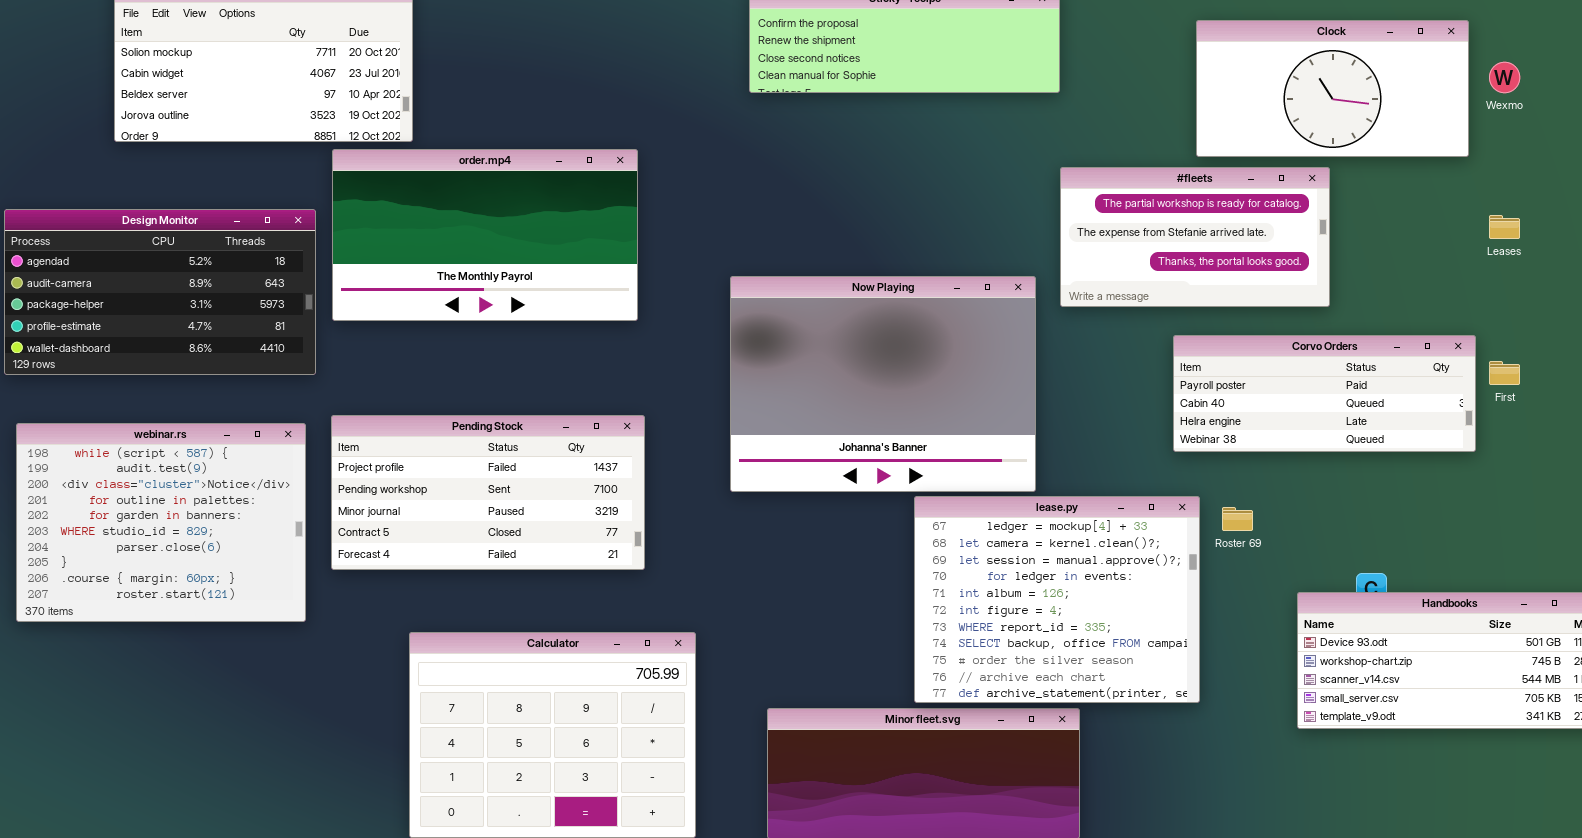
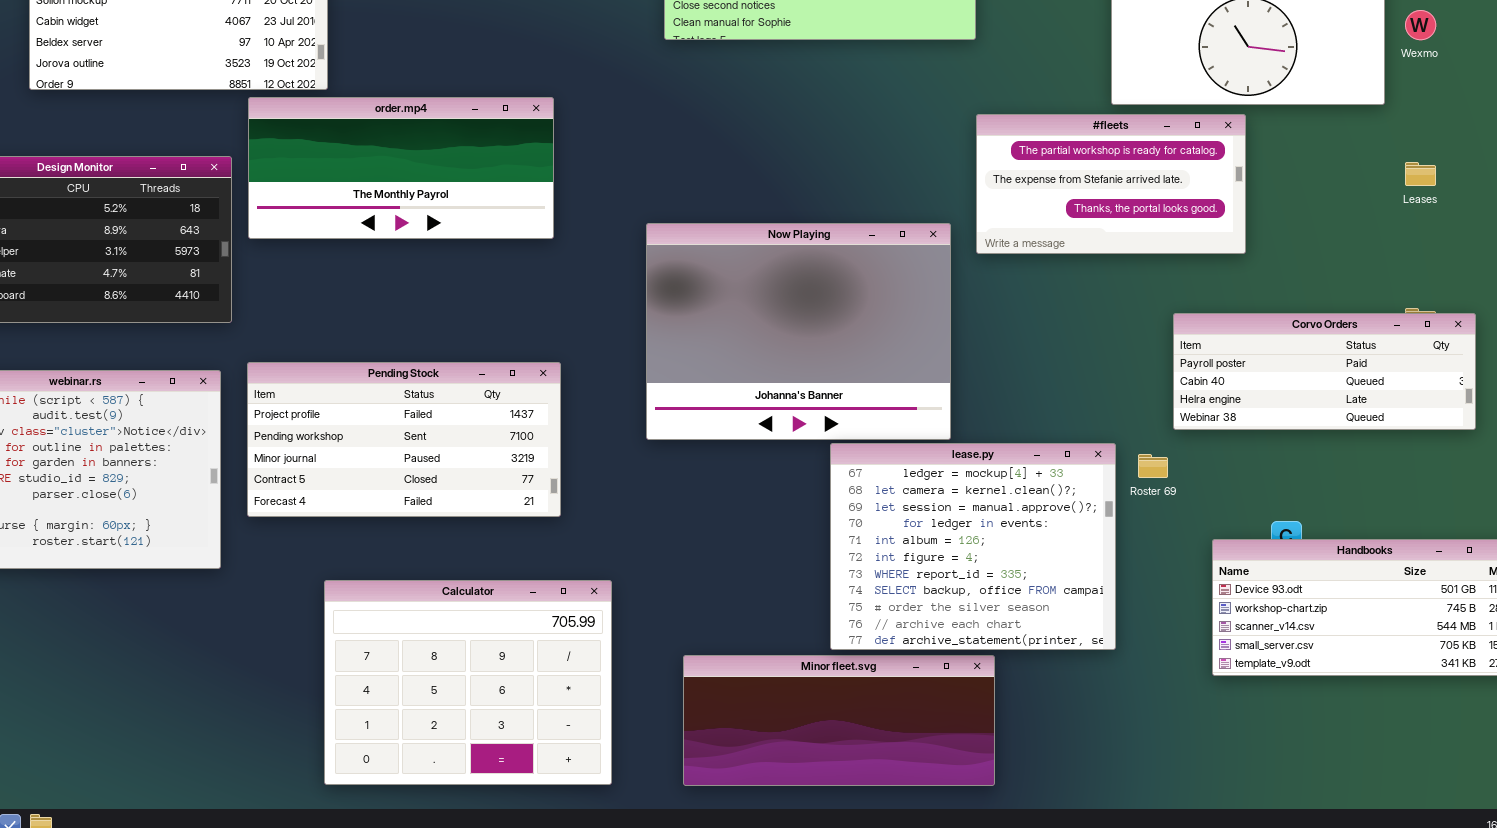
order.mp4: [332,149,638,321] -> [248,97,554,239], resized
Corvo Orders: [1173,335,1476,452] -> [1173,313,1476,430], moved

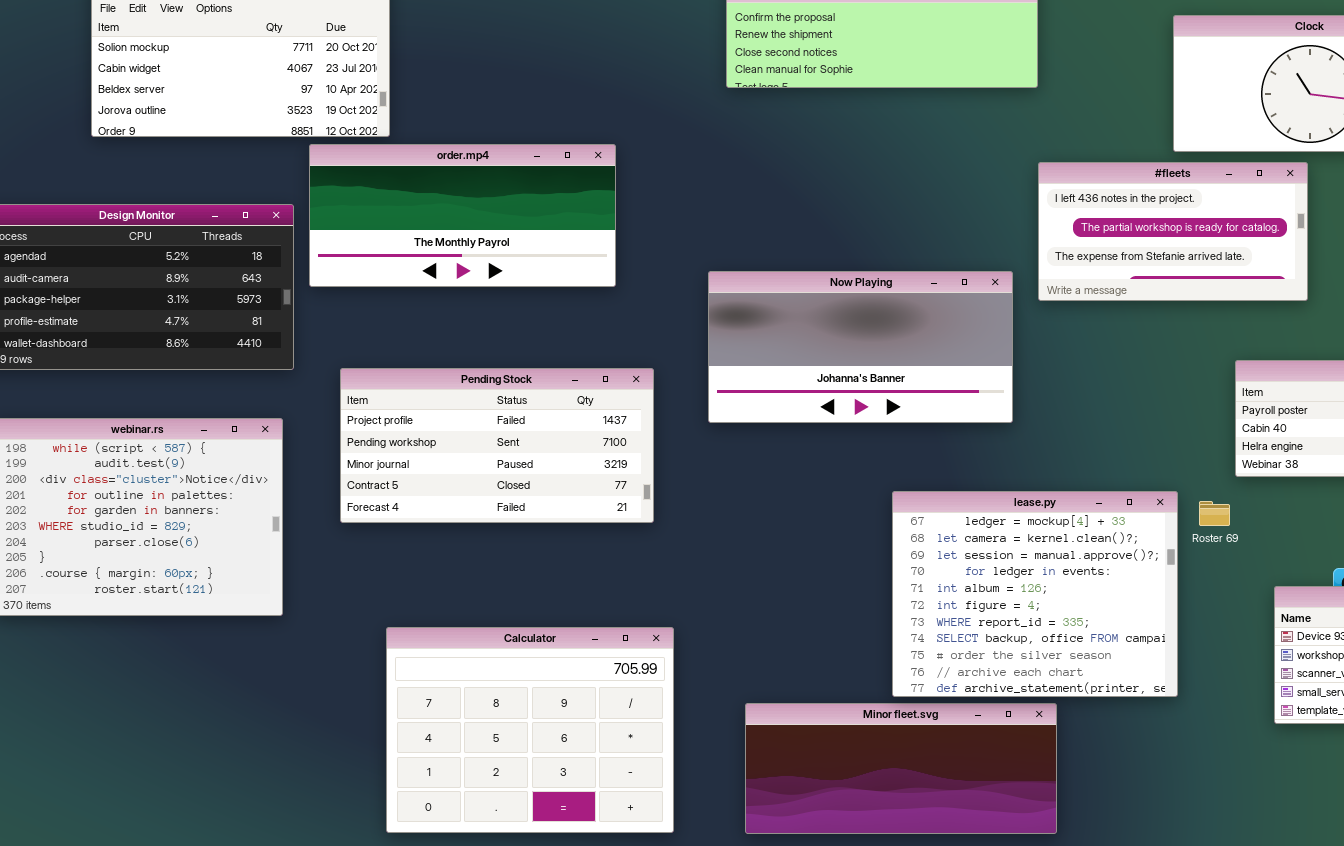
#fleets: [976,114,1246,254] -> [1038,162,1308,301], scrolled up 1 row
Now Playing: [646,223,951,440] -> [708,271,1013,423], resized
Pending Stock: [247,362,561,517] -> [340,368,654,523], moved

